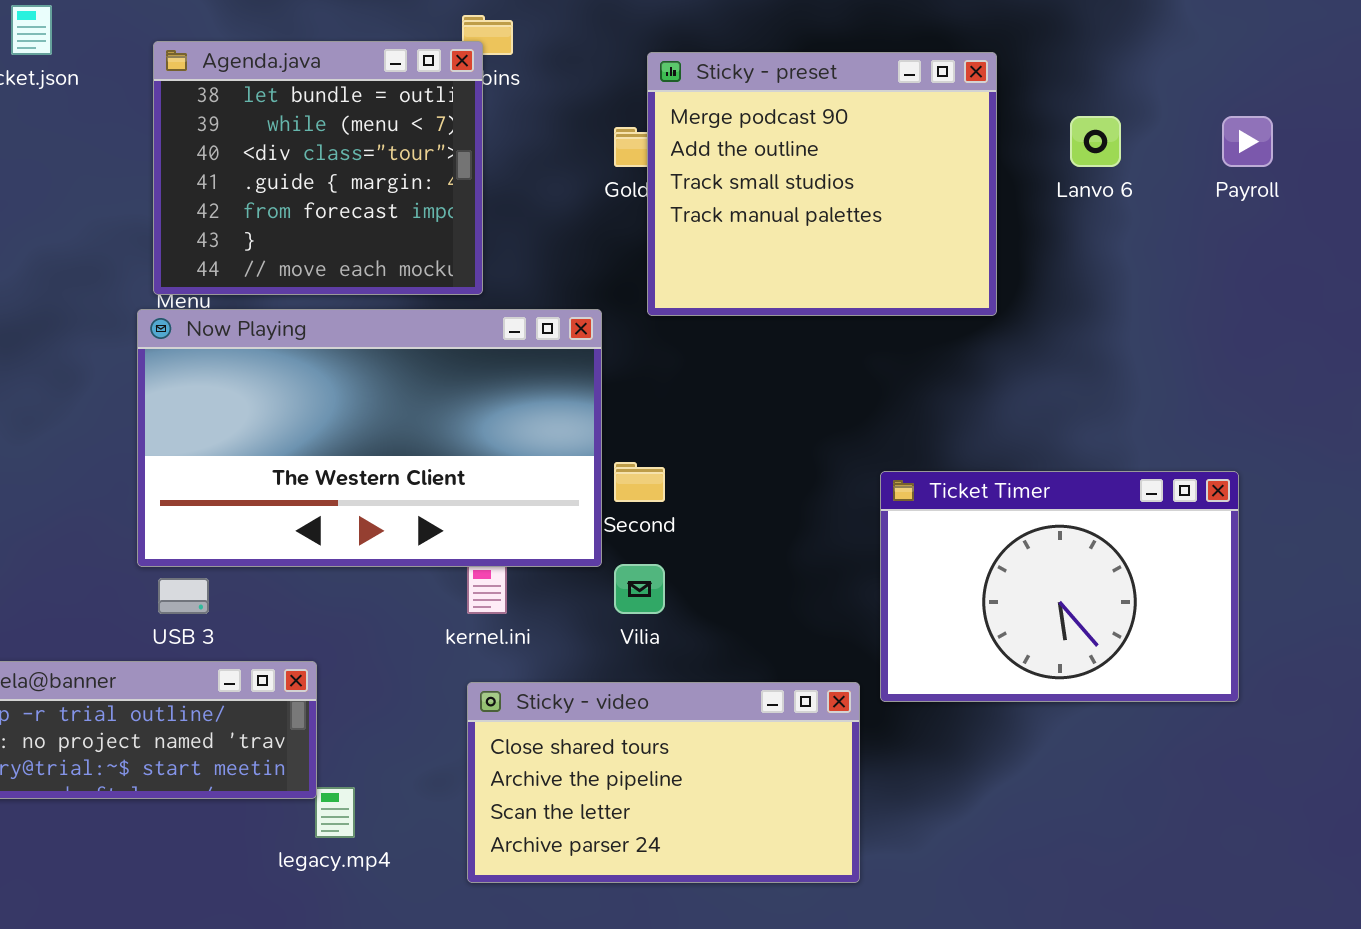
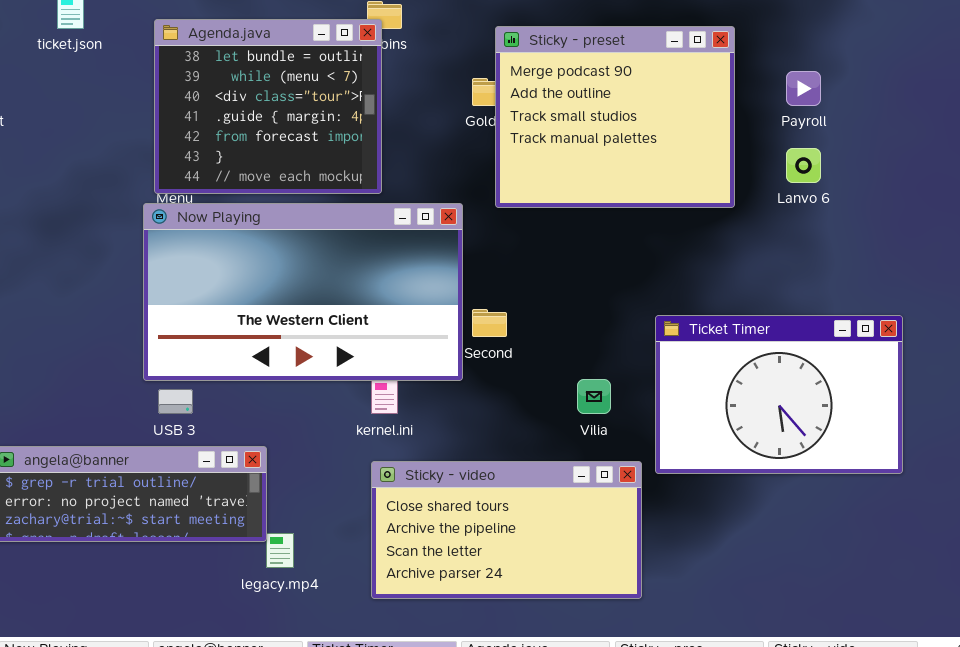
Lanvo 6: [1070,116,1121,167] -> [786,148,821,183], moved
Payroll: [1222,116,1273,167] -> [786,71,821,106], moved
Vilia: [614,564,665,614] -> [577,379,611,414], moved

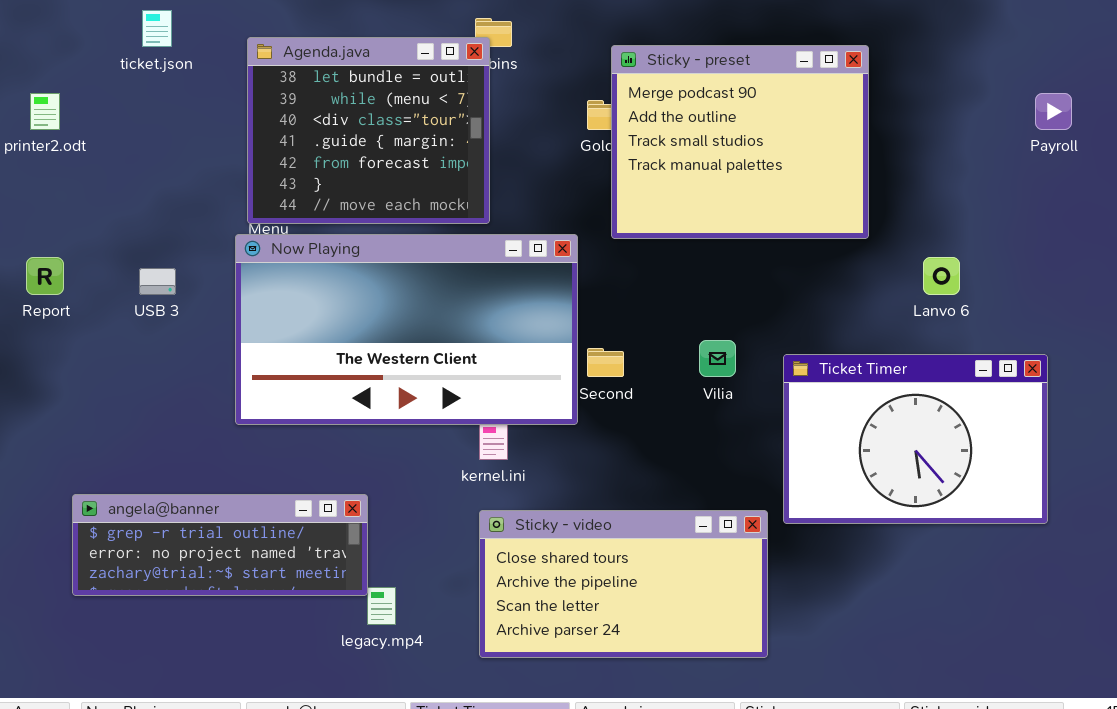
Payroll: [786,71,821,106] -> [1035,93,1072,130], moved
Lanvo 6: [786,148,821,183] -> [923,257,960,295], moved
Vilia: [577,379,611,414] -> [699,340,736,377], moved
USB 3: [158,389,193,414] -> [139,268,176,295], moved

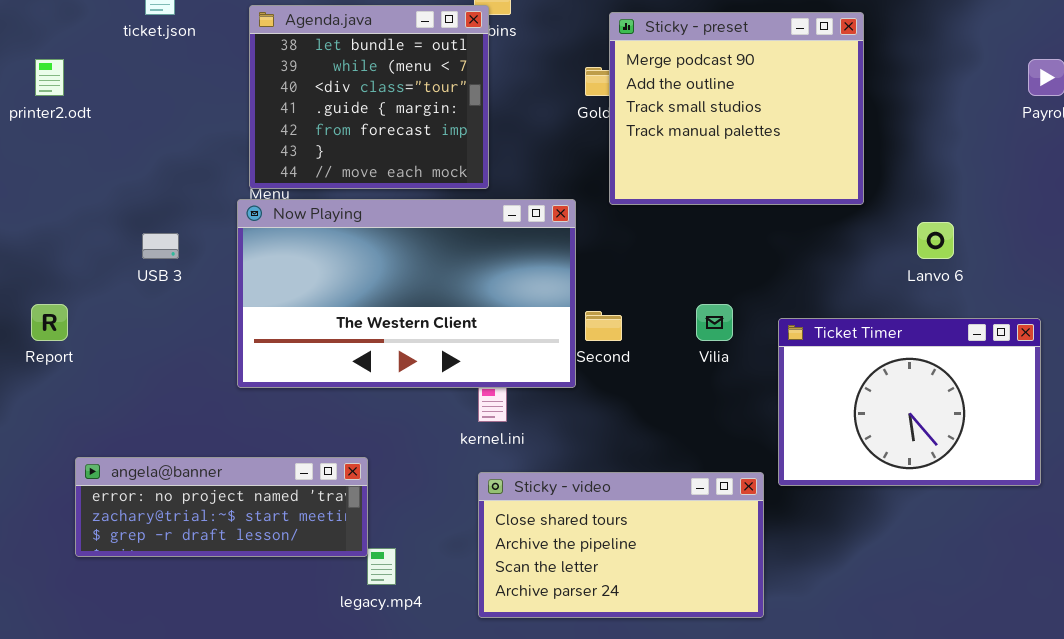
Report: [26,257,64,295] -> [31,304,68,341], moved
angela@banner: [72,494,368,596] -> [75,457,368,557], scrolled down 1 row

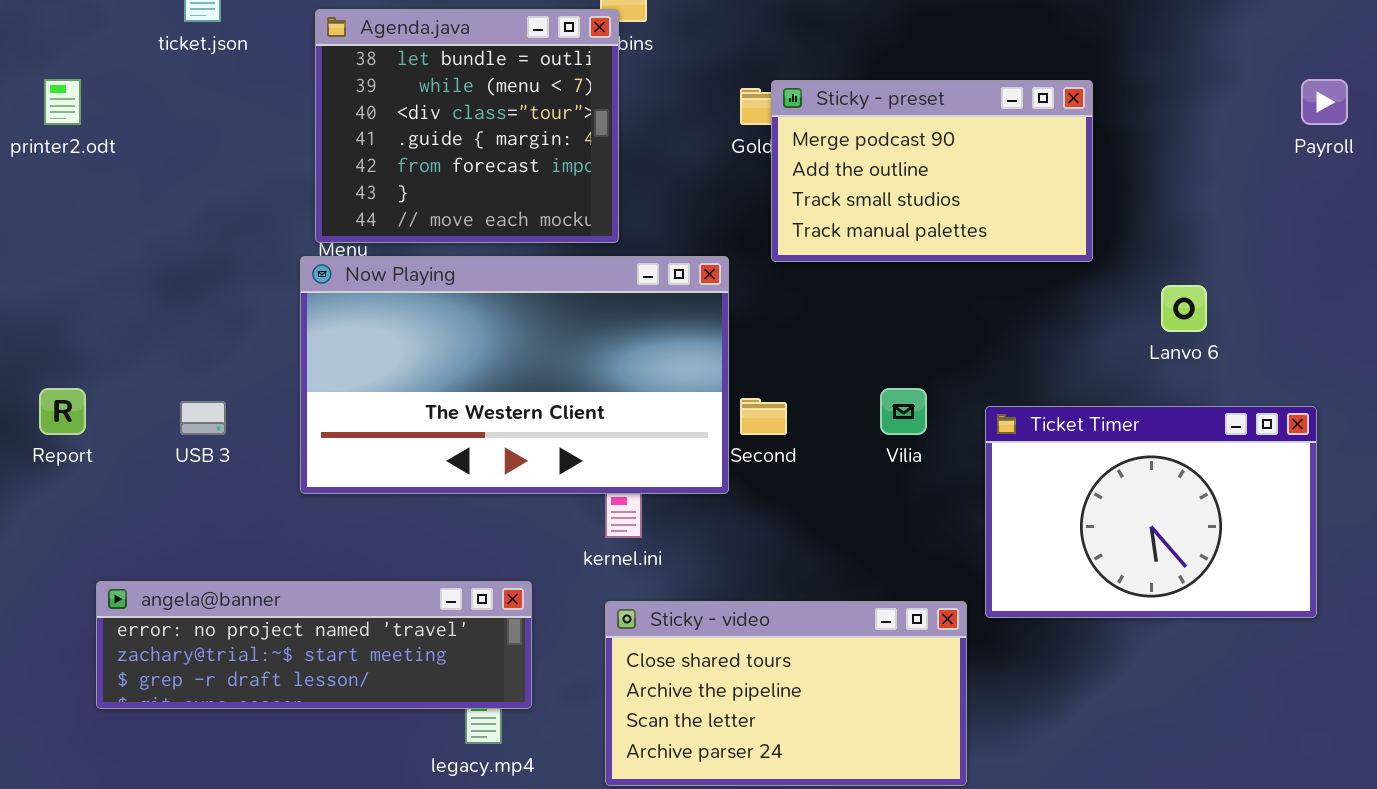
Sticky - preset: [609,12,864,205] -> [771,80,1093,262], resized
USB 3: [142,233,179,259] -> [180,401,226,435], moved
angela@banner: [75,457,368,557] -> [96,581,532,709], resized

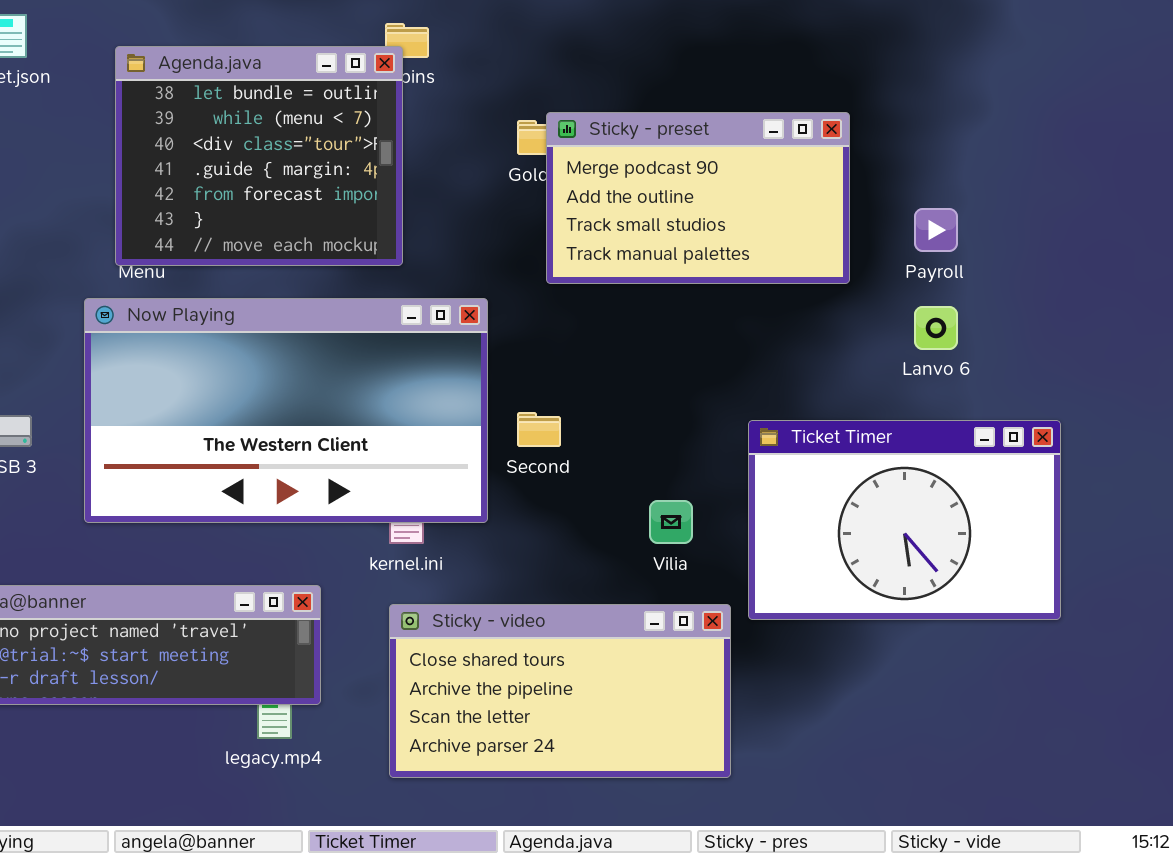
Payroll: [1301,79,1348,125] -> [914,208,958,252], moved
Now Playing: [300,256,729,494] -> [84,298,488,523], moved
Vilia: [880,388,927,435] -> [649,500,693,544], moved

